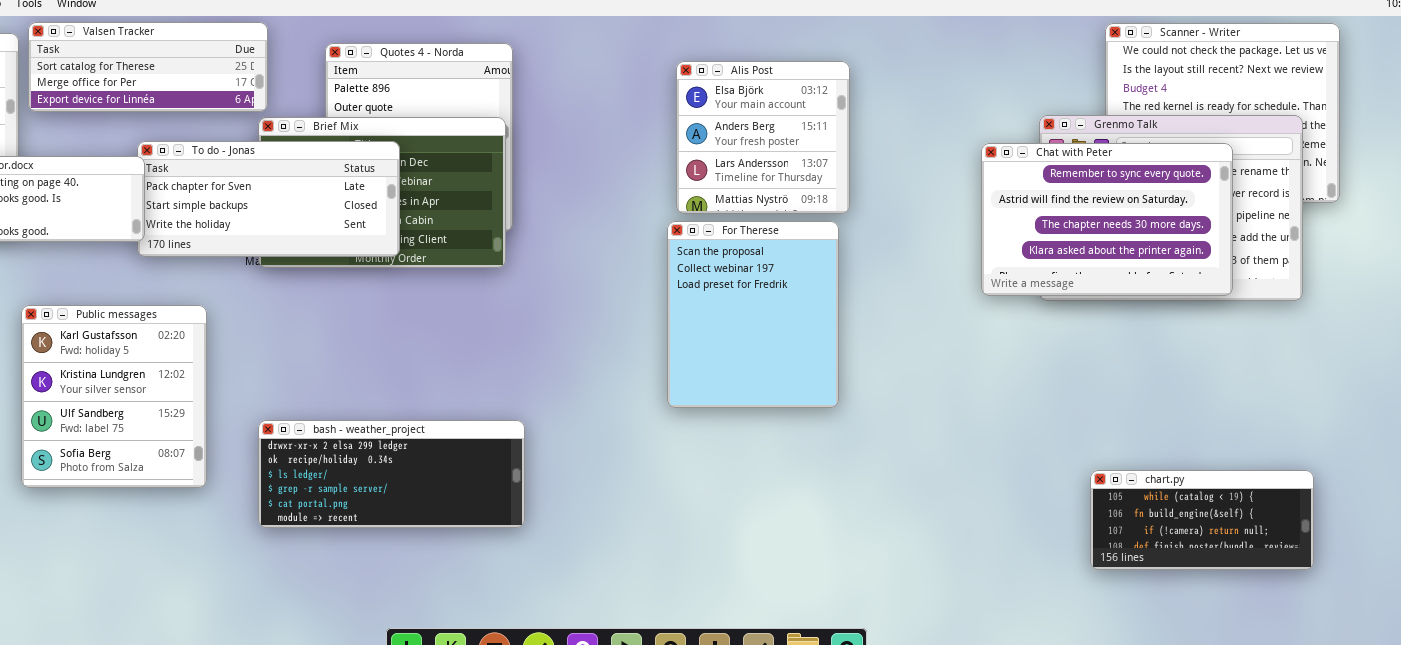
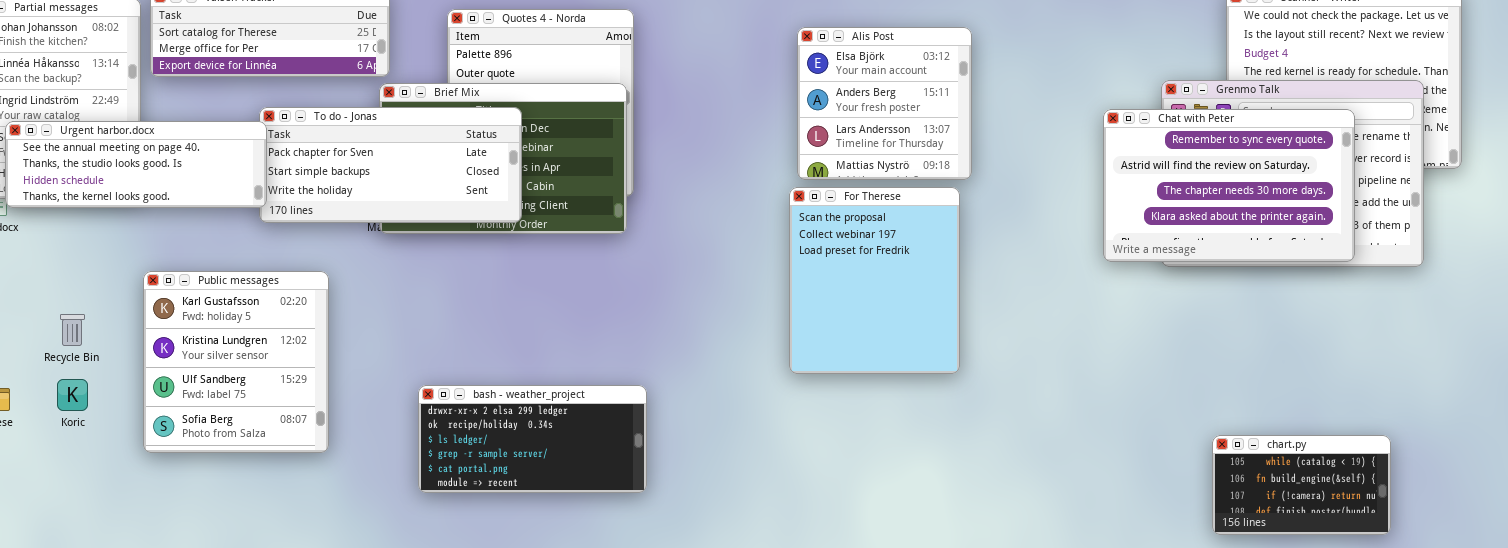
bash - weather_project: [258,420,525,528] -> [418,385,647,493], resized
chart.py: [1090,470,1314,570] -> [1212,435,1391,535], resized

